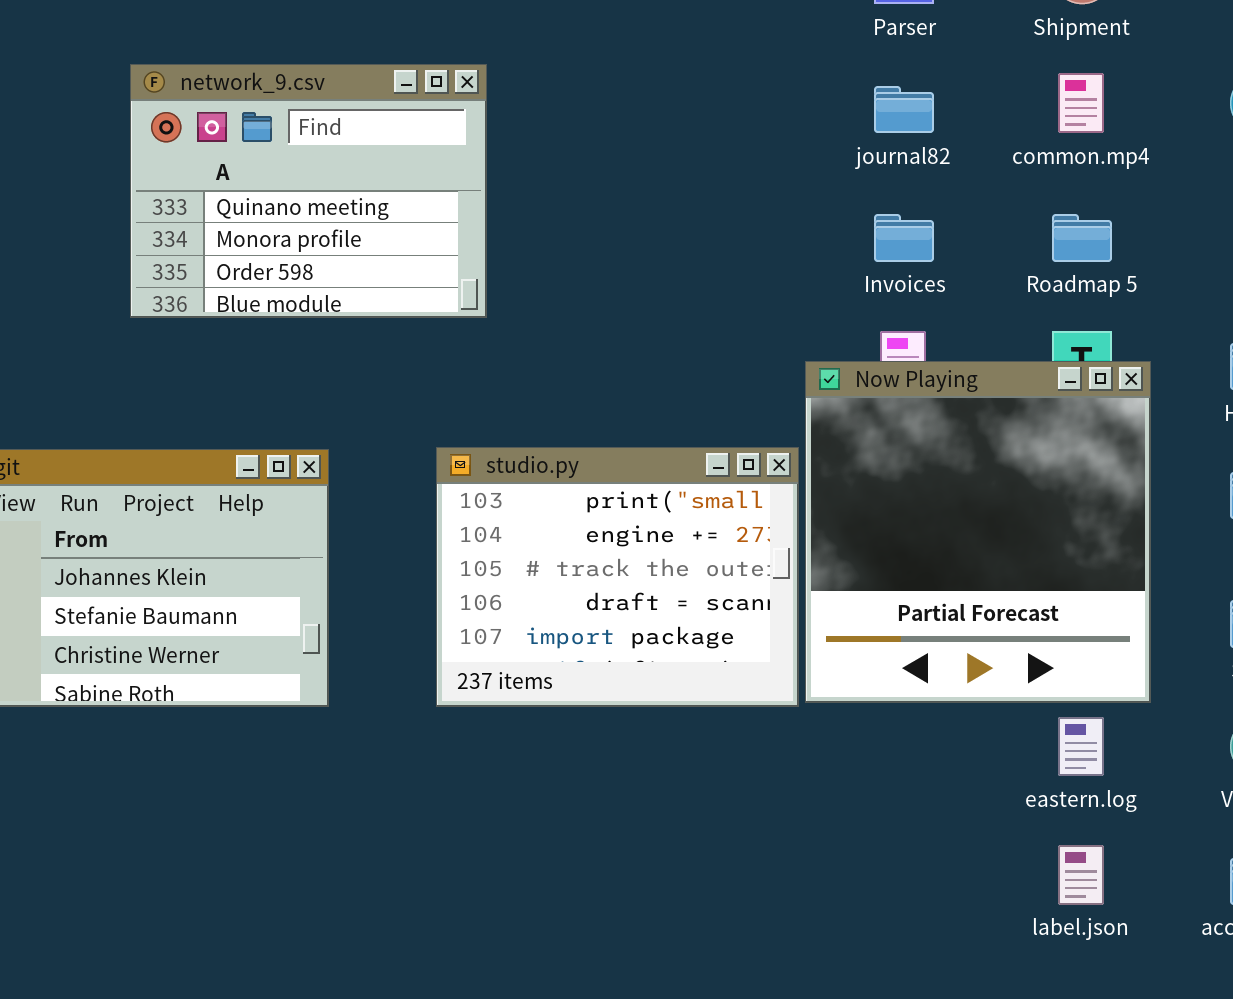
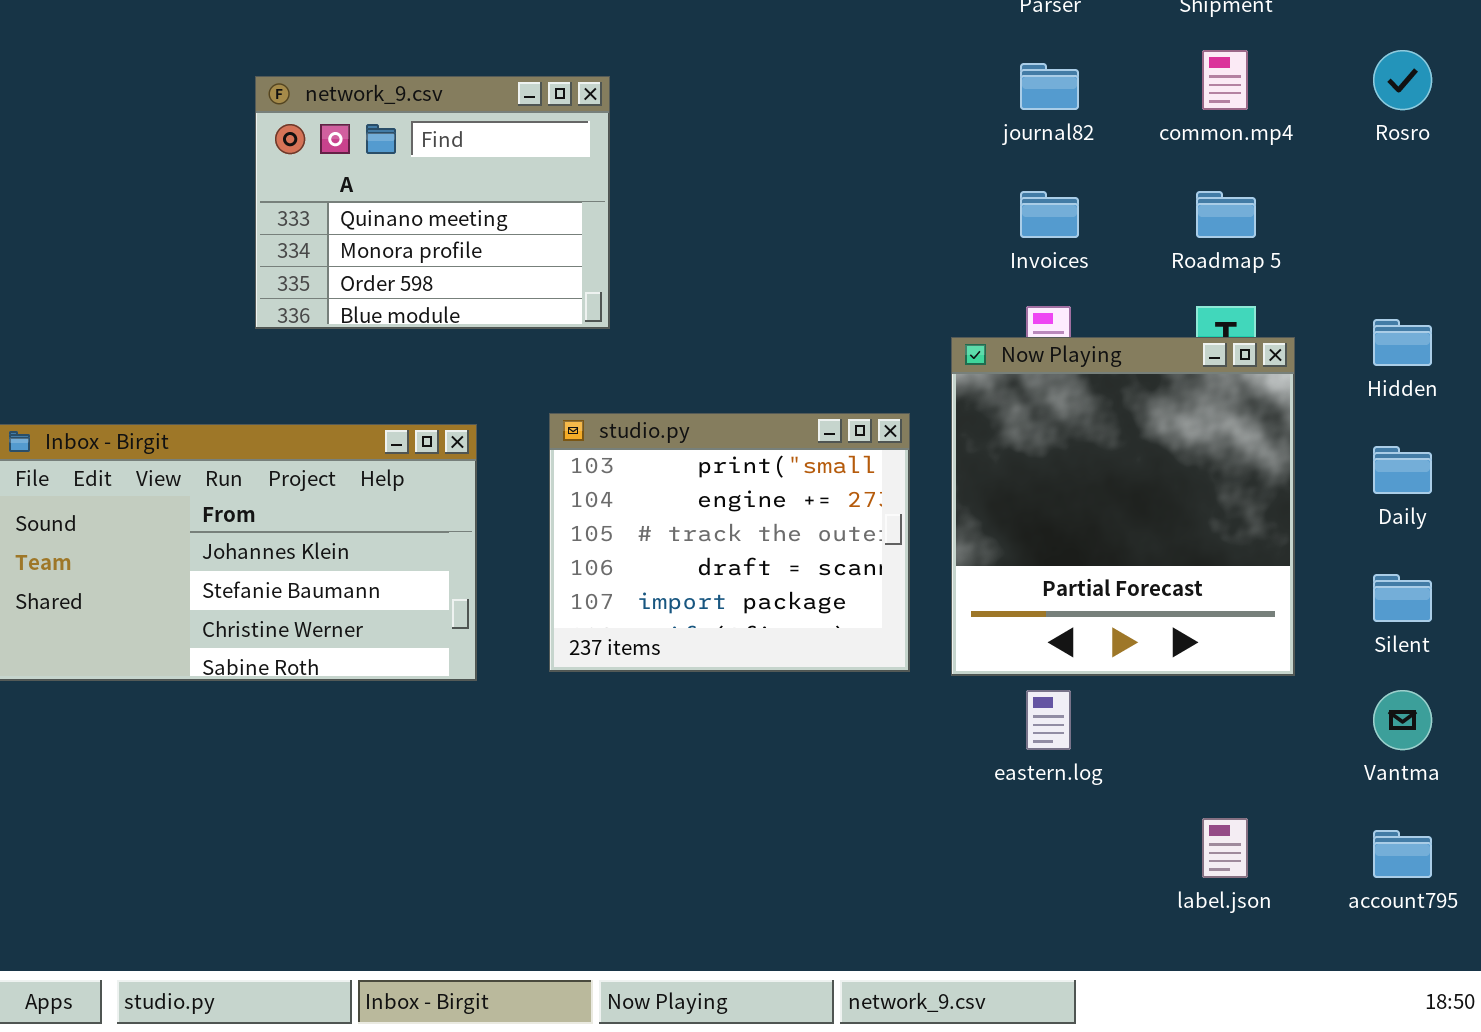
network_9.csv: [130,64,487,318] -> [255,76,610,329], moved
studio.py: [436,447,799,707] -> [549,413,910,672], moved
eastern.log: [1058,717,1104,776] -> [1026,690,1071,750], moved

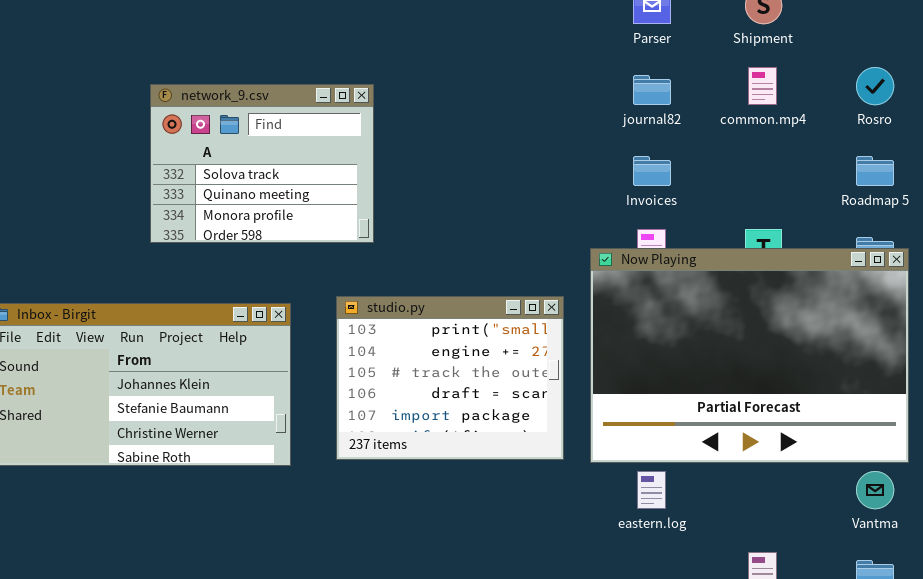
network_9.csv: [255,76,610,329] -> [150,84,374,243], scrolled up 1 row
Roadmap 5: [1196,191,1256,238] -> [856,156,894,186], moved
Now Playing: [951,337,1295,676] -> [590,248,909,463], resized

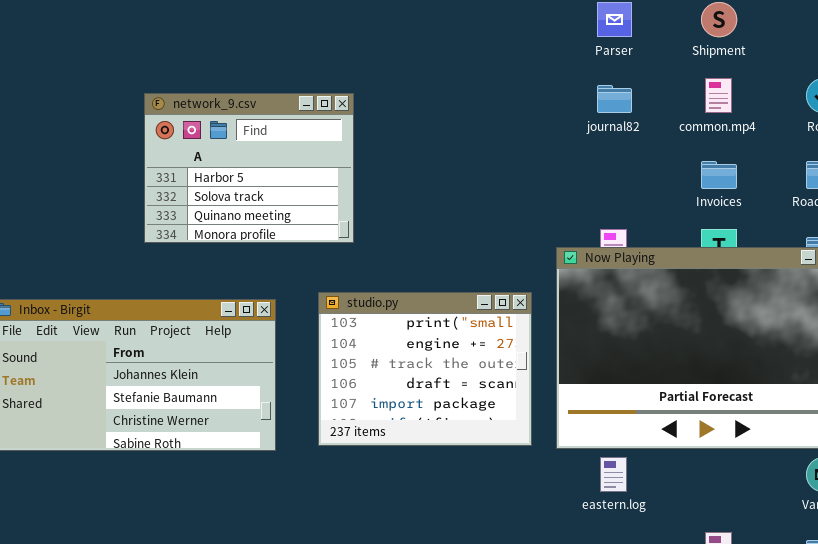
network_9.csv: [150,84,374,243] -> [144,93,354,243], scrolled up 1 row
Invoices: [633,156,671,186] -> [701,161,737,189], moved

